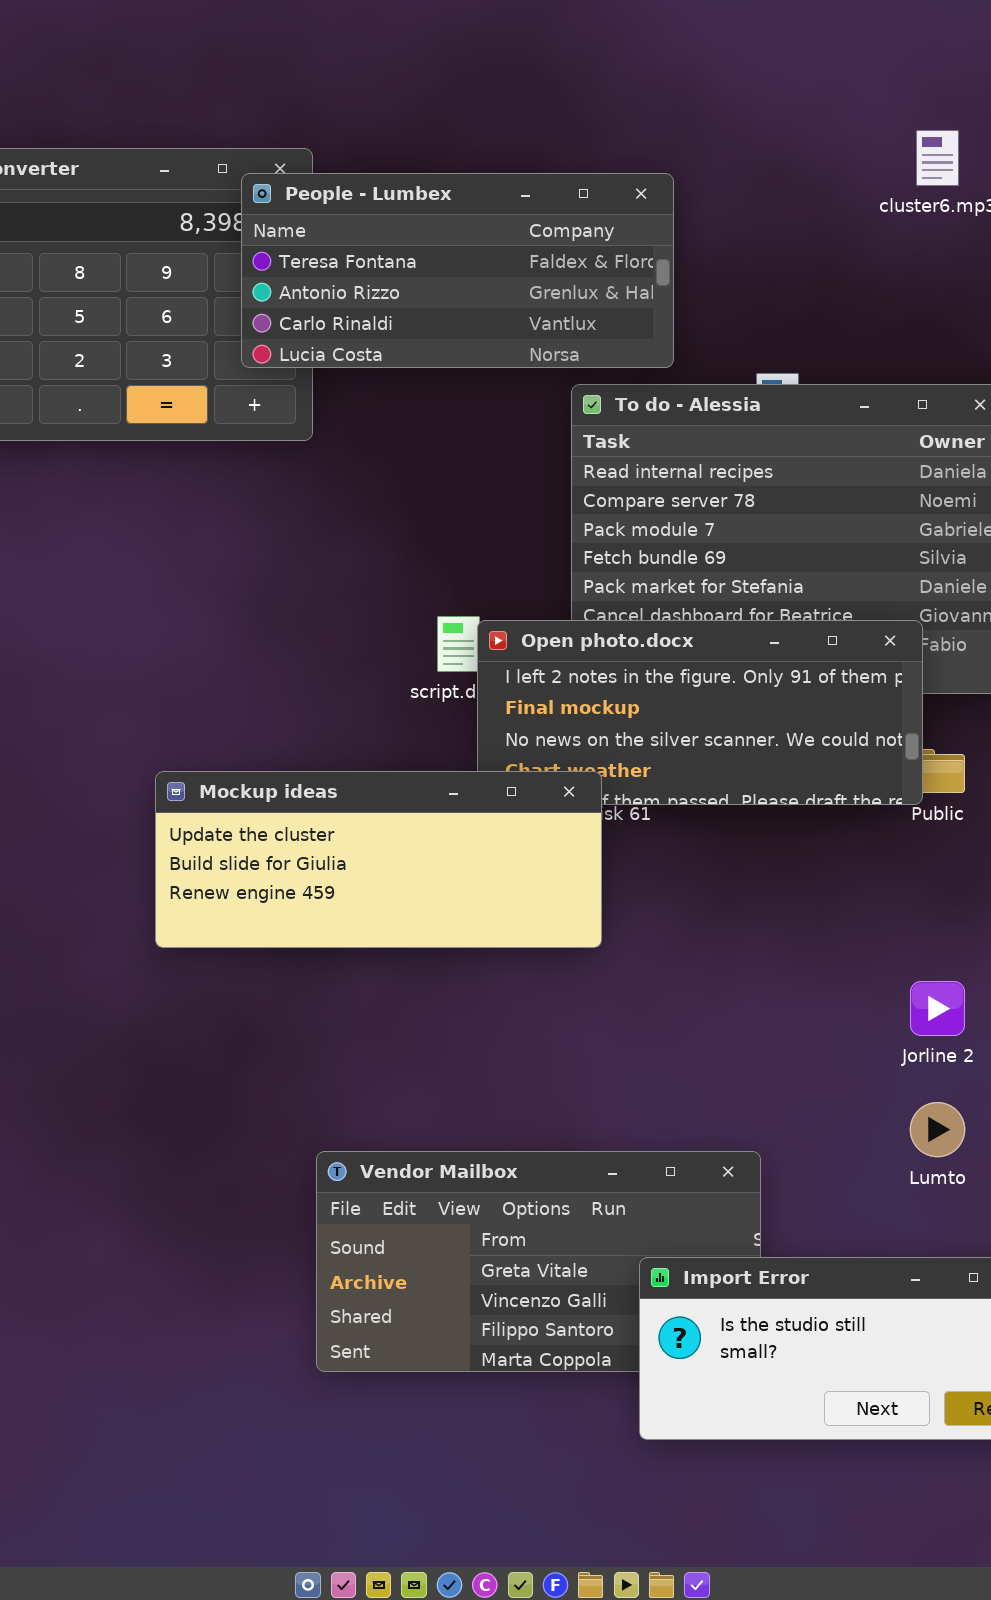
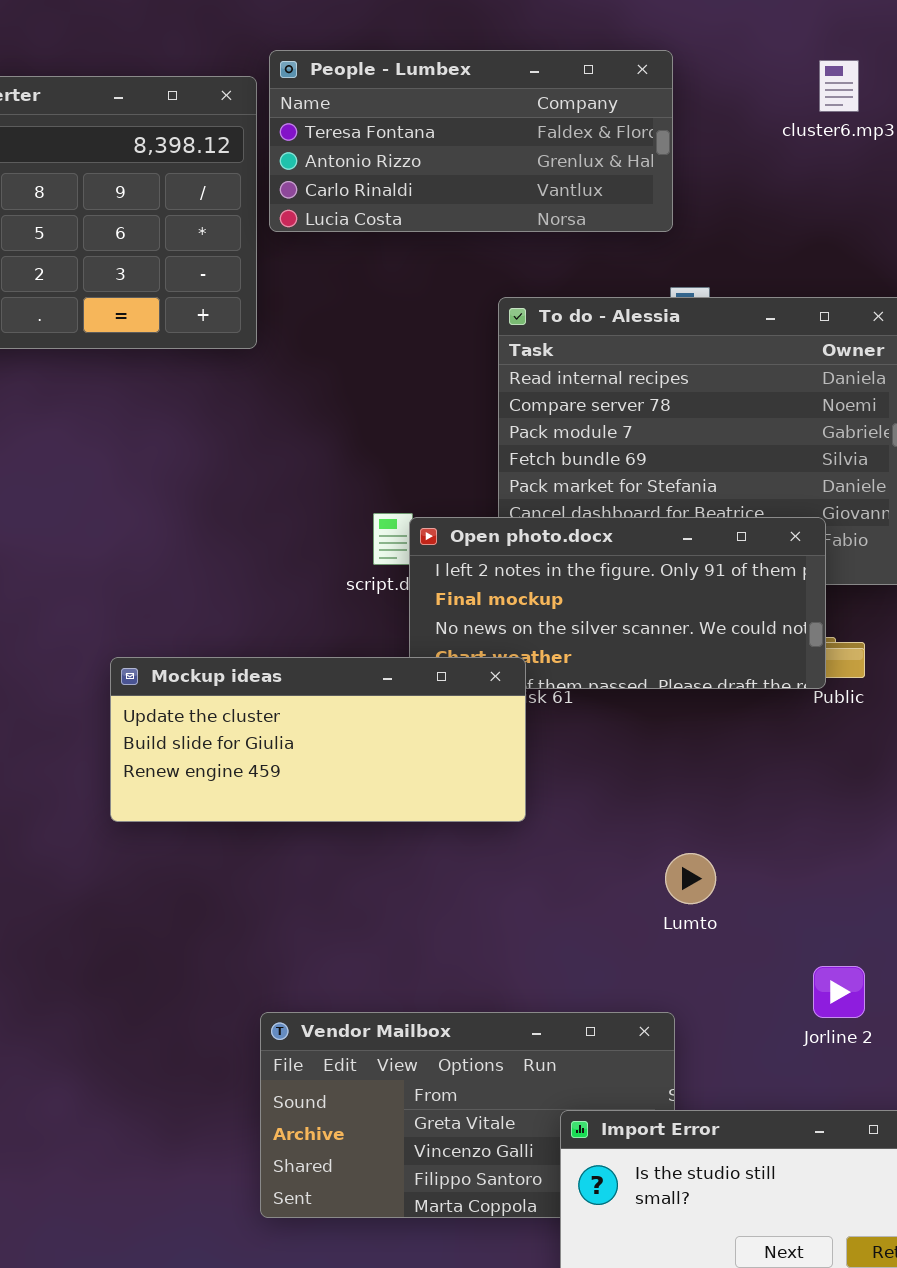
People - Lumbex: [241,173,674,368] -> [269,50,673,232], moved
Jorline 2: [910,981,965,1036] -> [813,966,865,1018], moved
Lumto: [910,1102,965,1157] -> [665,853,716,904], moved

